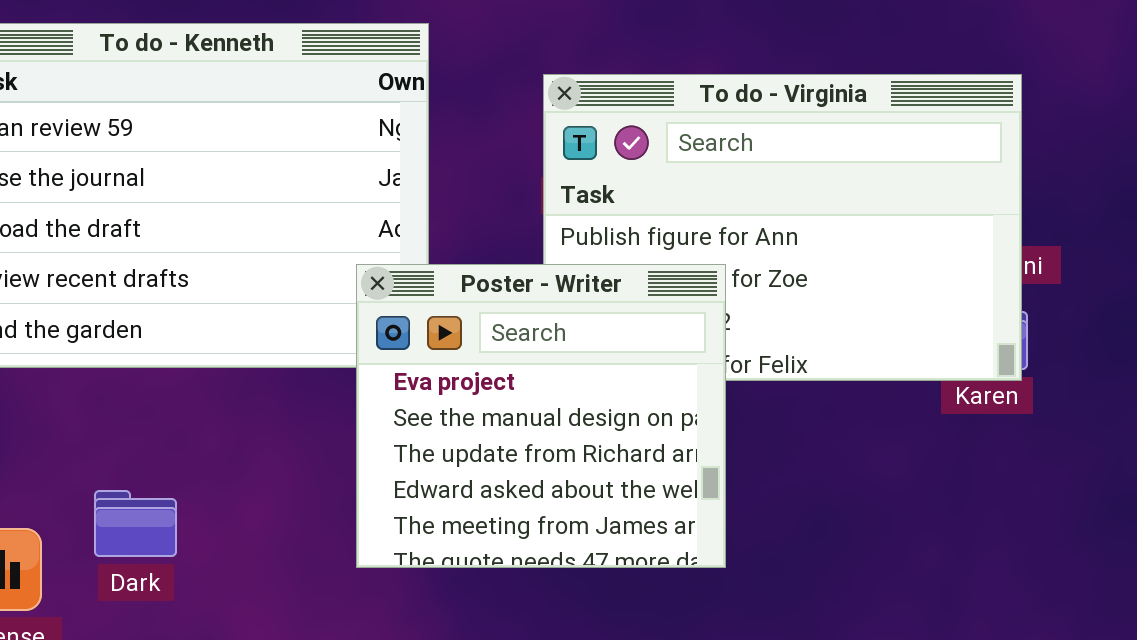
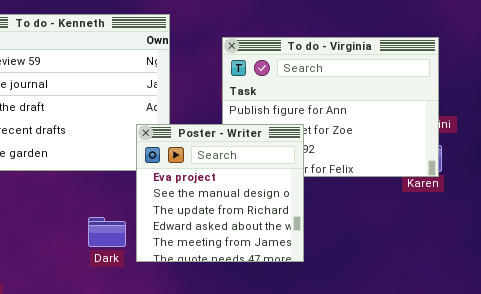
Dark: [94,490,177,557] -> [88,217,126,247], moved

